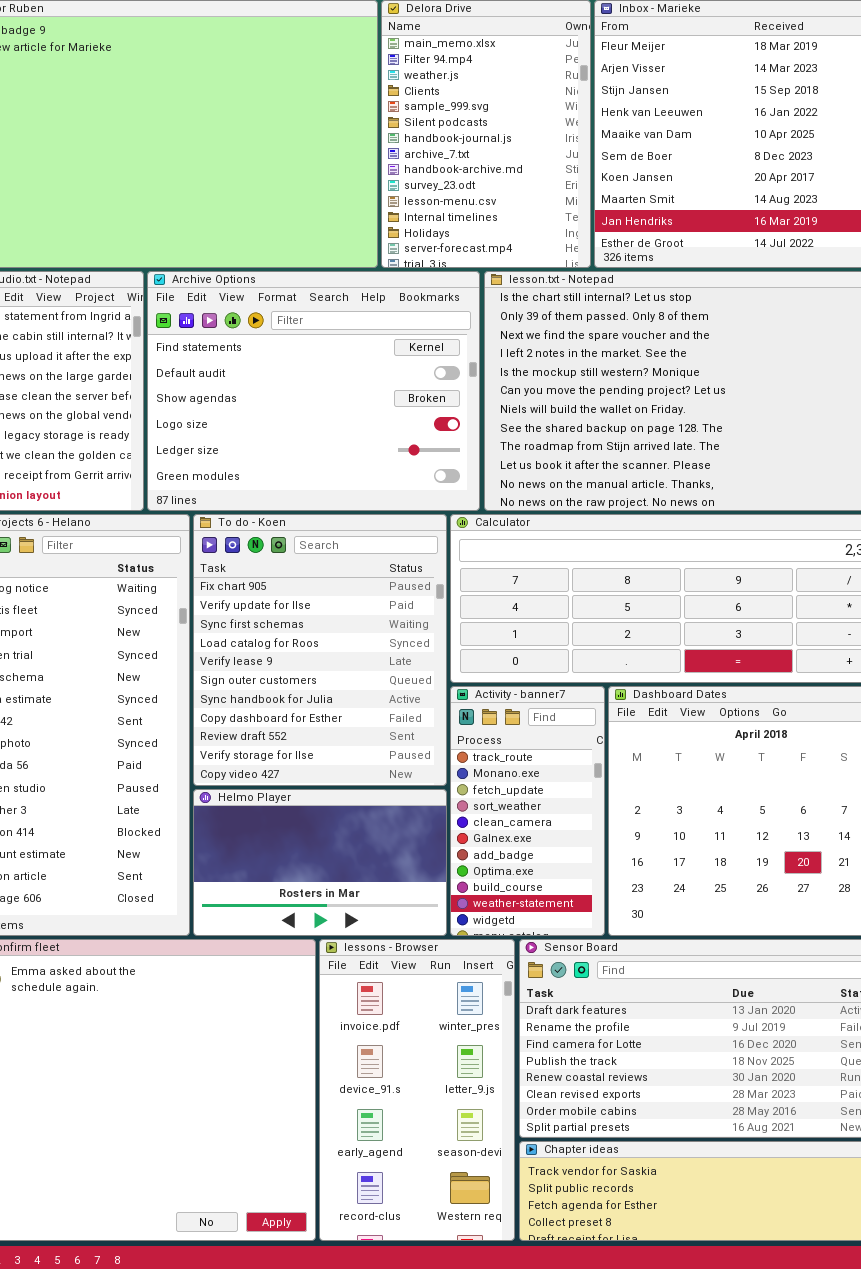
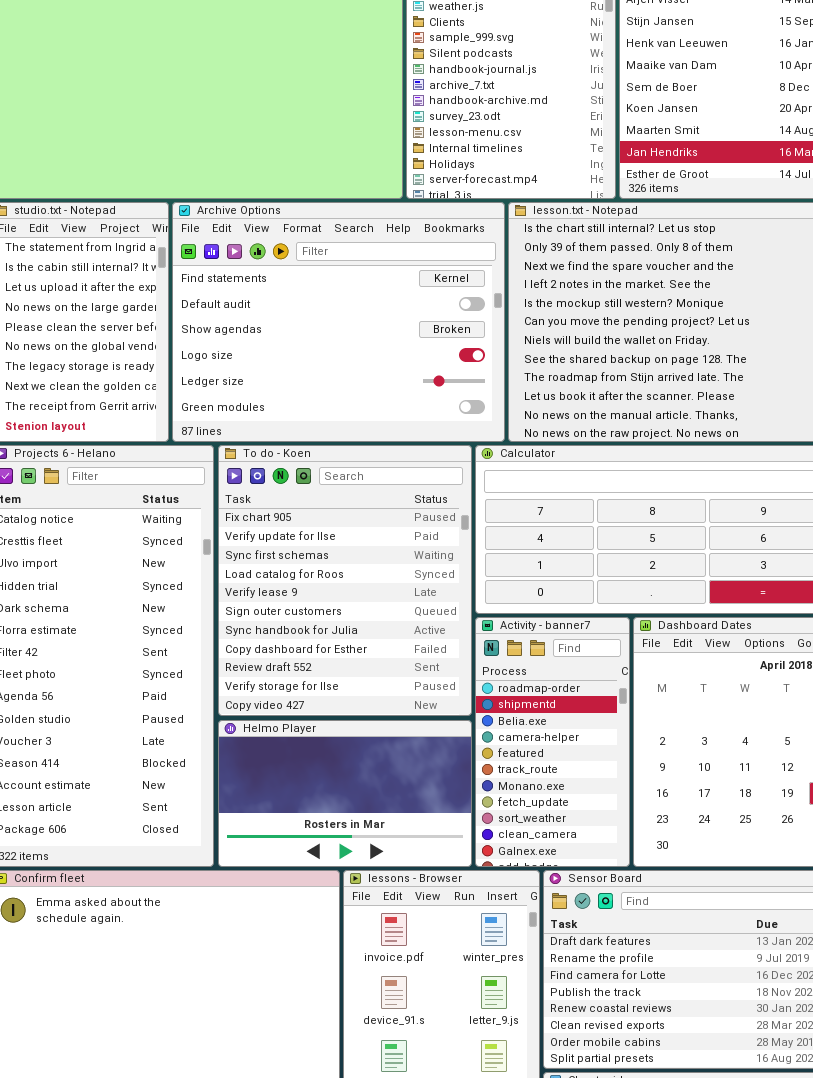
Activity - banner7: [450,686,605,936] -> [475,617,630,867], scrolled up 5 rows

